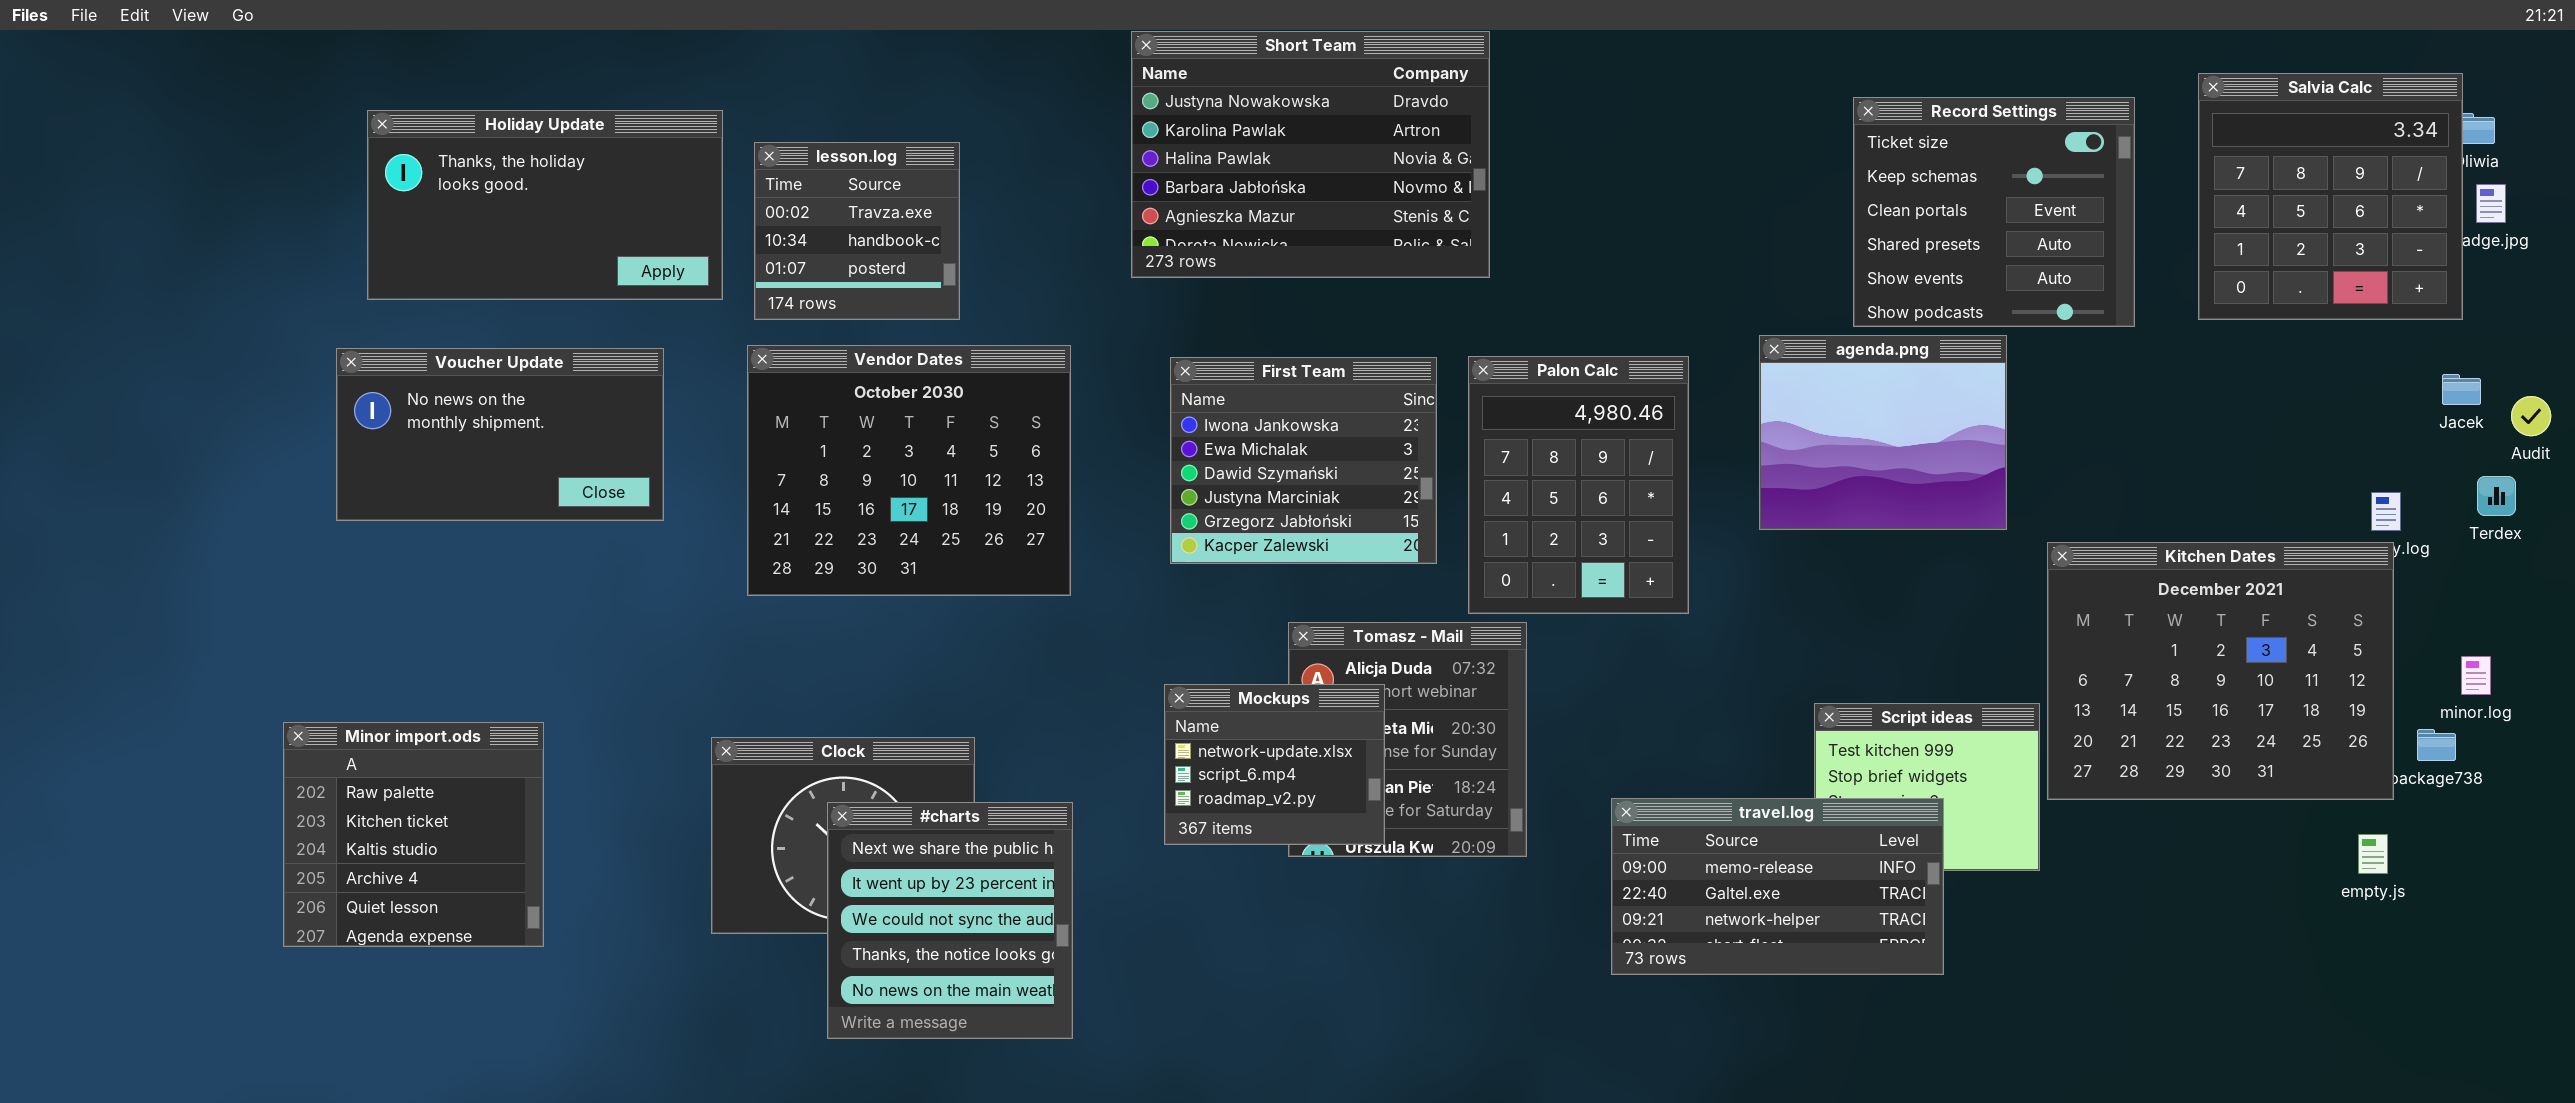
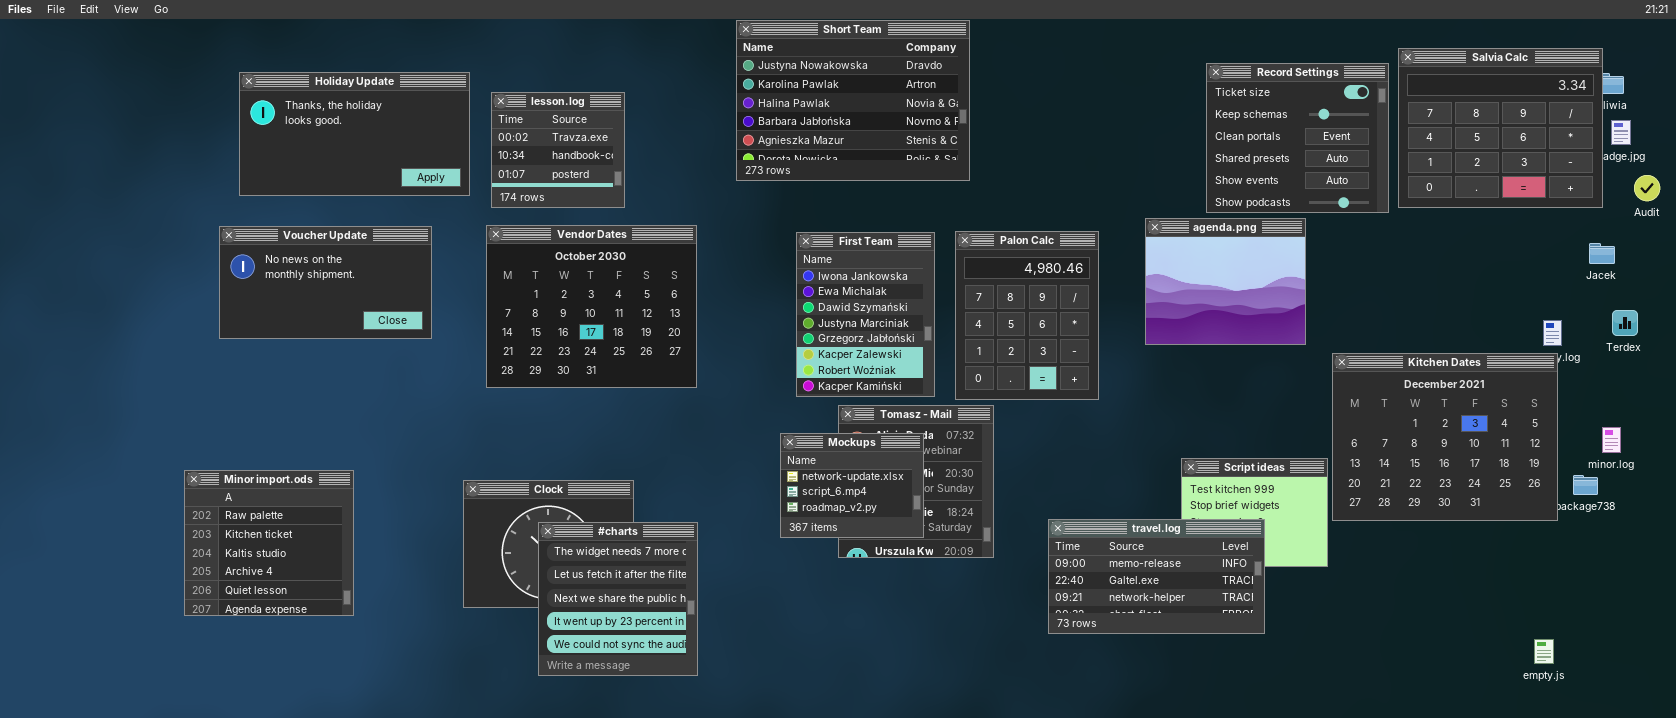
Salvia Calc: [2198,73,2463,320] -> [1398,48,1603,208], resized
First Team: [1170,357,1437,564] -> [796,232,935,397], resized
Audit: [2511,396,2551,436] -> [1634,175,1660,201], moved
Mockups: [1164,684,1385,845] -> [780,433,924,538], moved
#charts: [827,802,1073,1039] -> [538,522,698,676], scrolled up 2 rows
empty.js: [2358,834,2388,874] -> [1534,639,1554,664], moved

